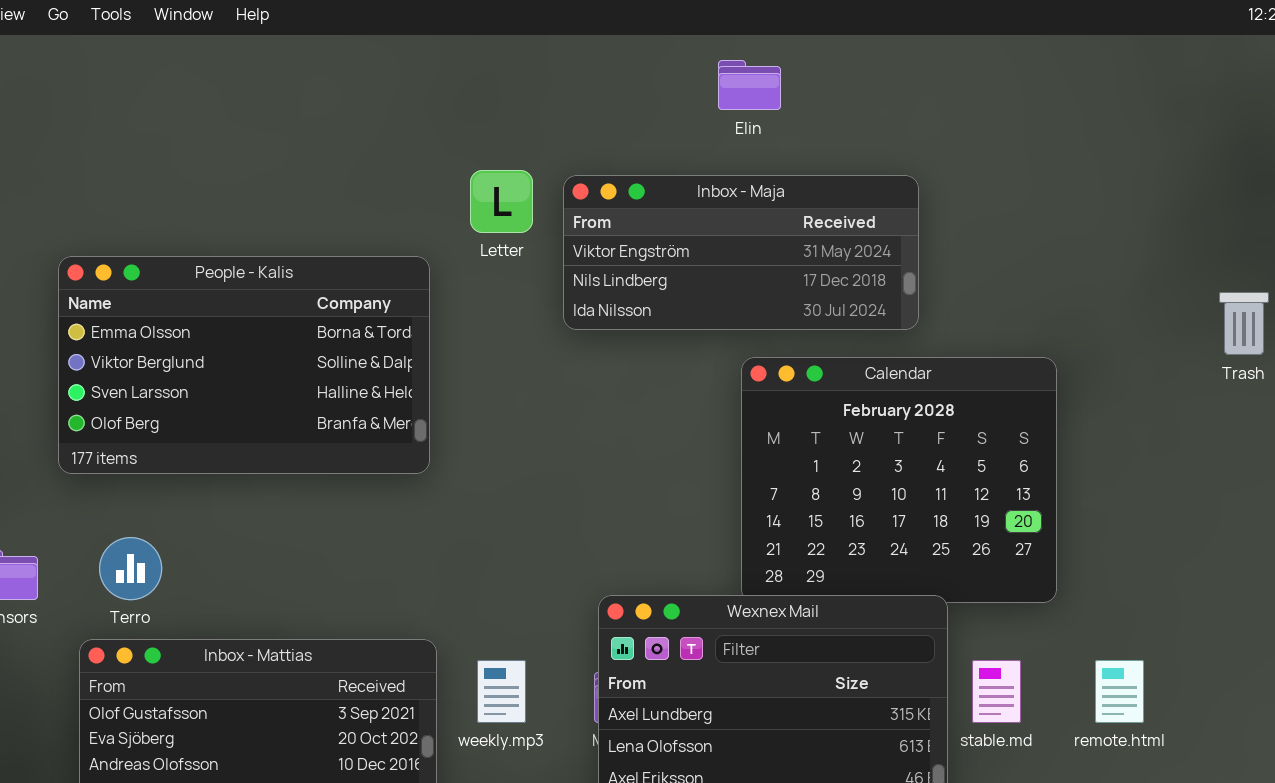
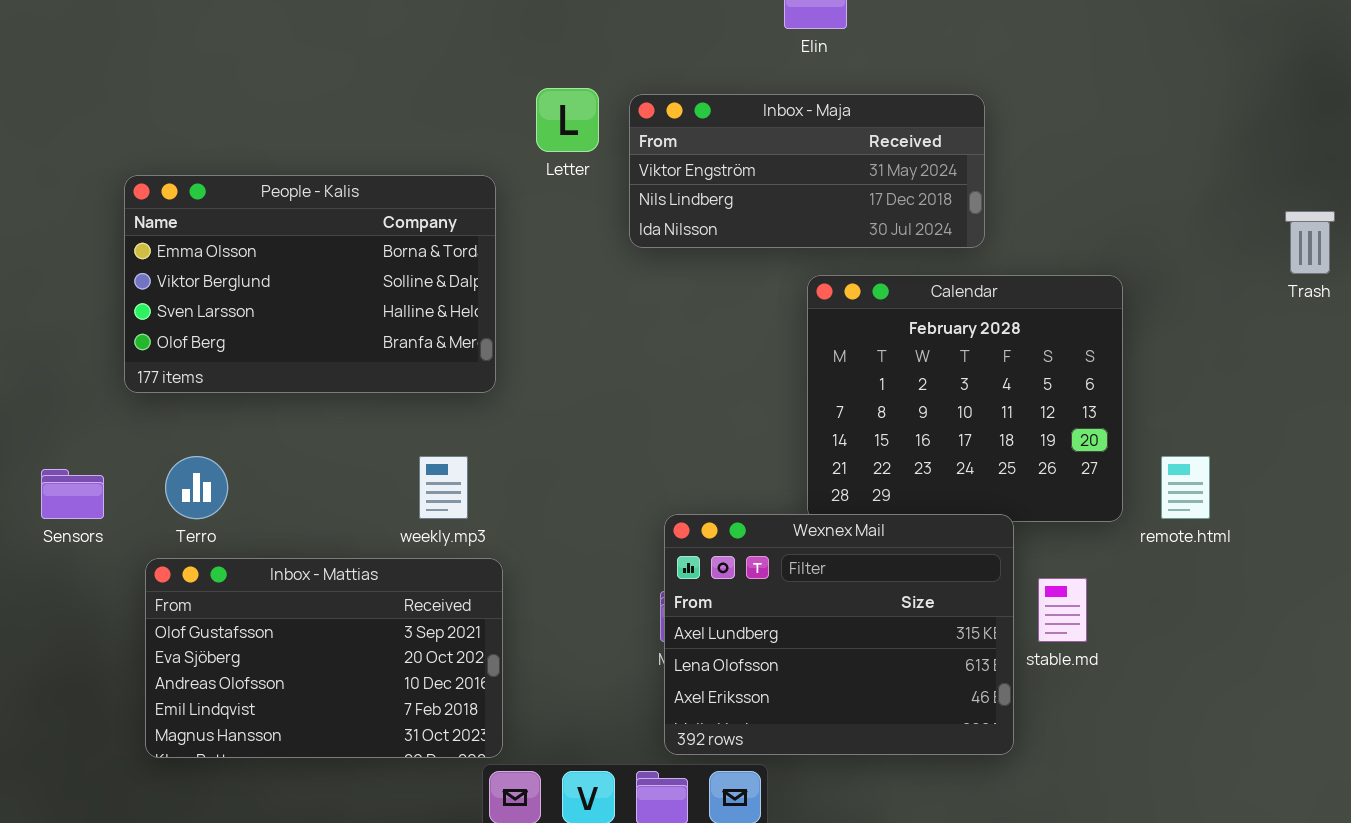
weekly.mp3: [477,660,526,723] -> [419,456,468,519], moved
remote.html: [1095,660,1144,723] -> [1161,456,1210,519], moved

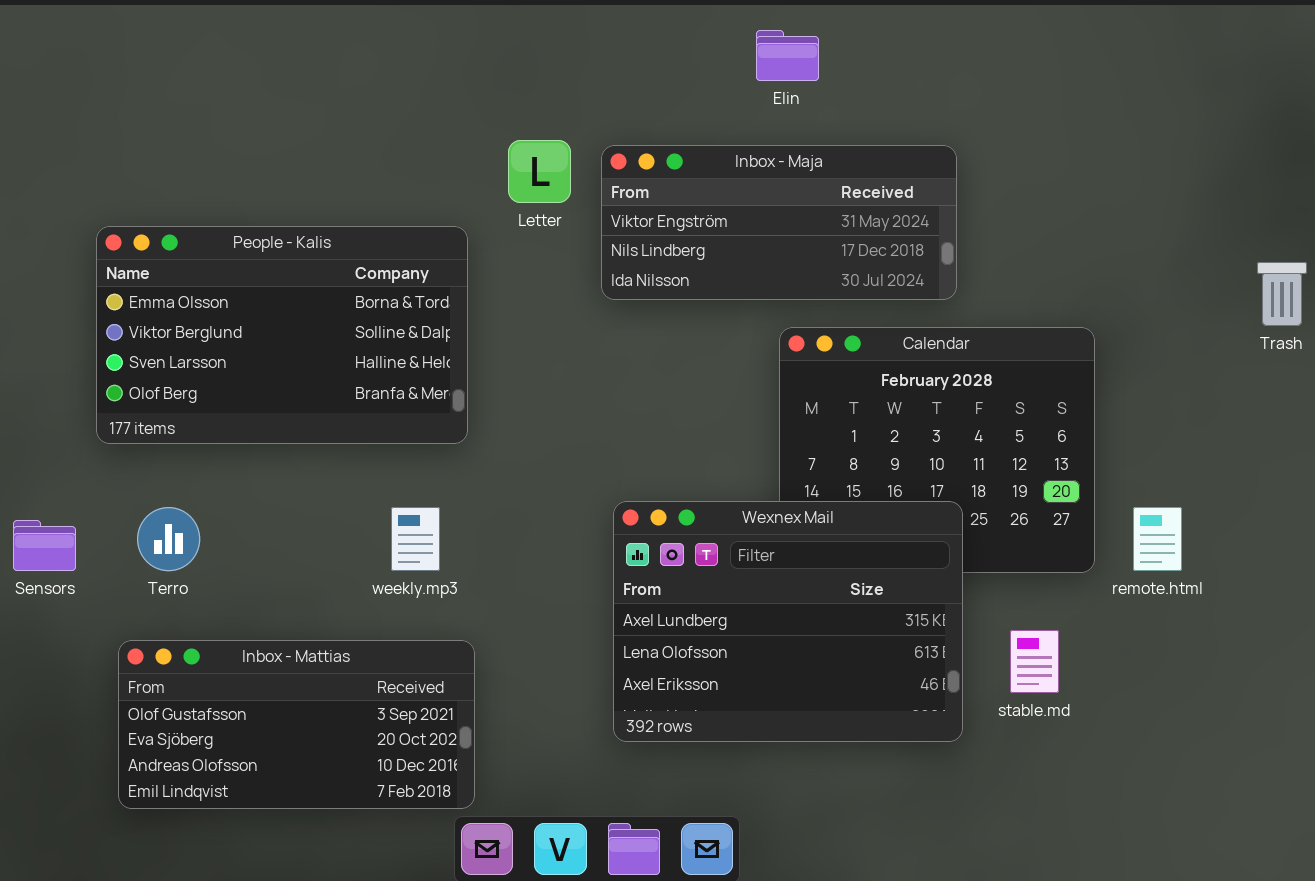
Wexnex Mail: [664,514,1014,755] -> [613,501,963,742], moved
Inbox - Mattias: [145,558,503,758] -> [118,640,475,809], resized

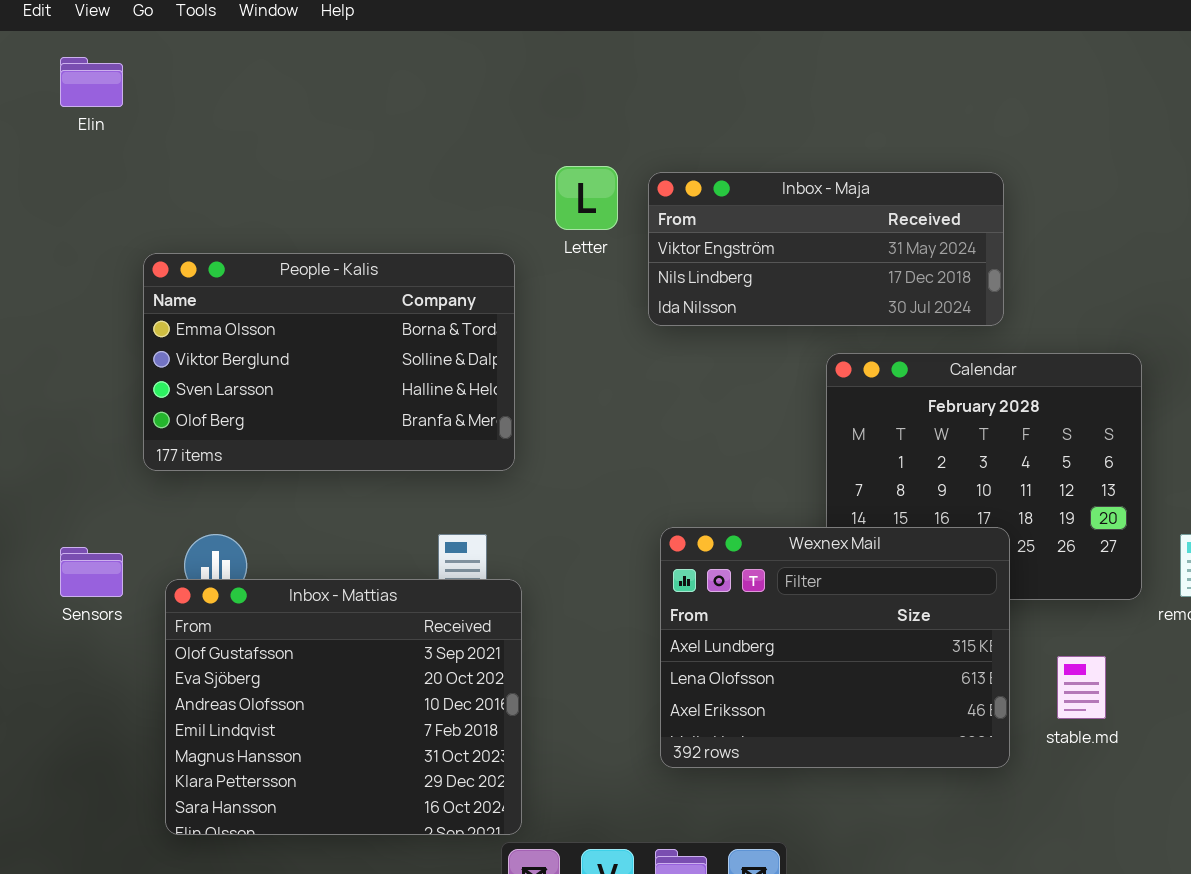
Elin: [756,30,819,81] -> [60,57,123,107], moved
Inbox - Mattias: [118,640,475,809] -> [165,579,522,835], resized

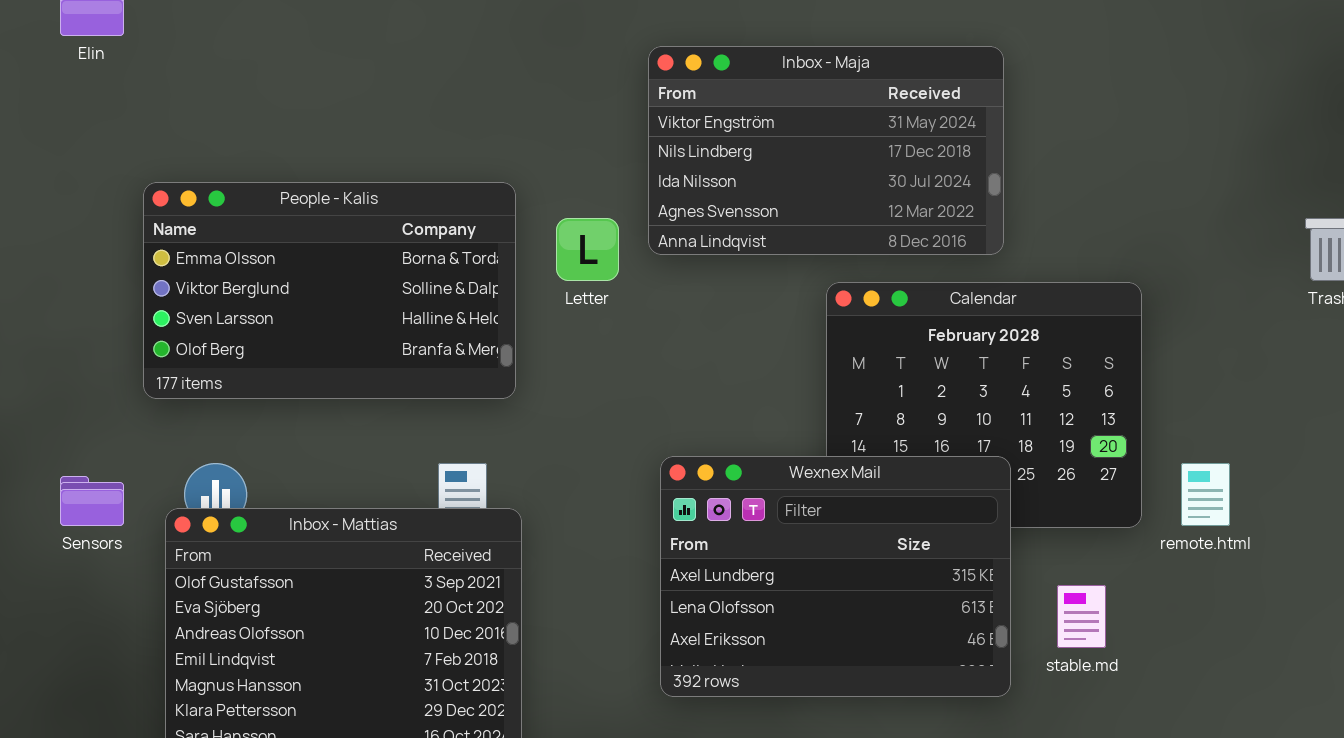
Letter: [555,166,618,230] -> [556,218,619,281], moved
Inbox - Maja: [648,172,1004,326] -> [648,46,1004,255], resized

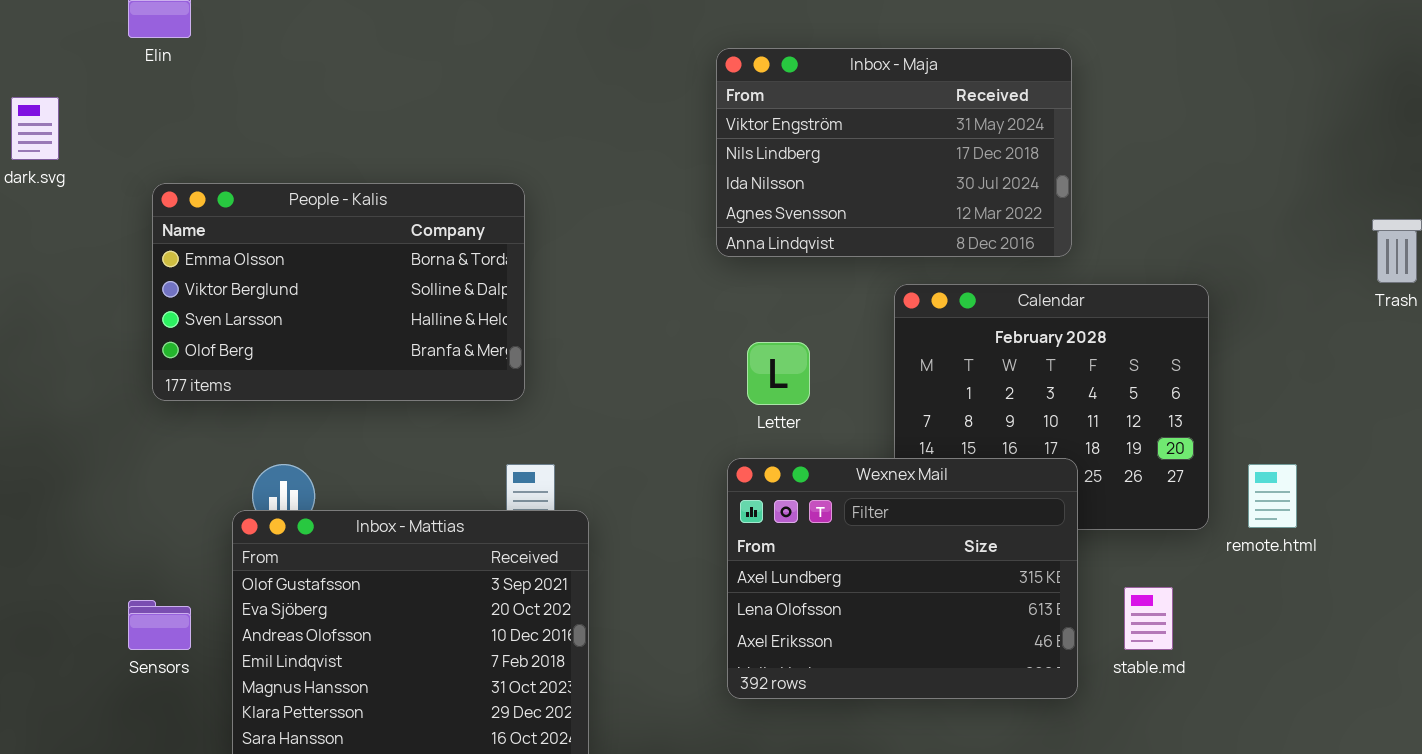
People - Kalis: [143,182,516,399] -> [152,183,525,401], moved
Letter: [556,218,619,281] -> [747,342,810,405], moved
Sensors: [60,476,124,526] -> [128,600,191,650], moved

